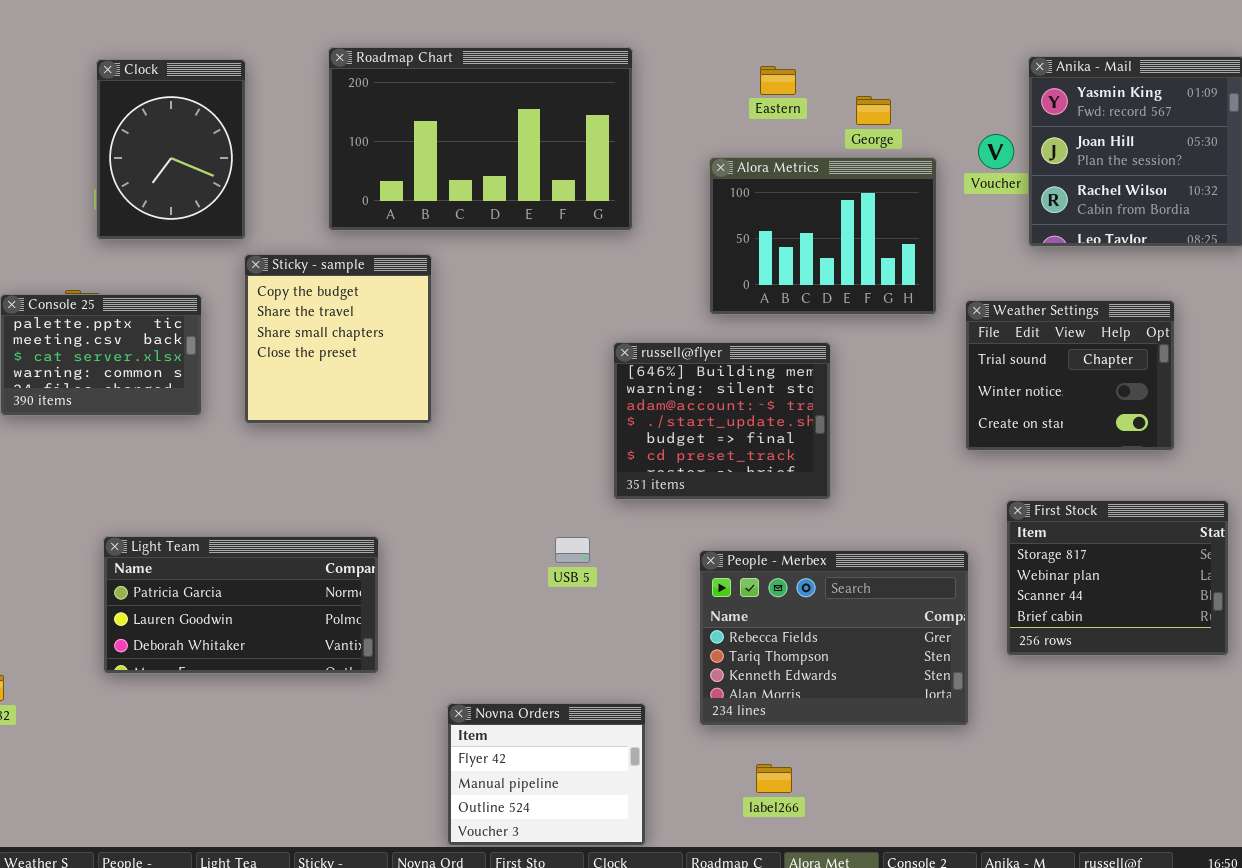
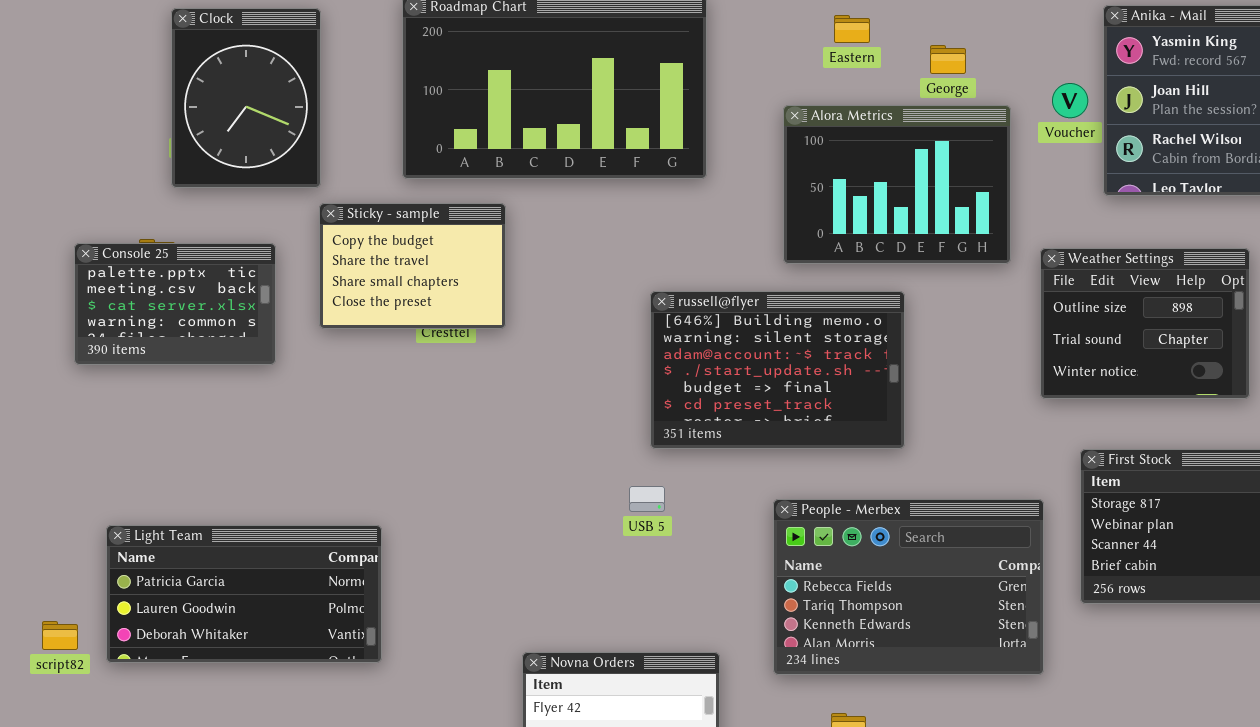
Sticky - sample: [244,254,432,424] -> [319,203,506,329], resized
Weather Settings: [965,300,1175,451] -> [1040,248,1250,399], scrolled up 1 row
russell@flyer: [613,342,831,500] -> [650,291,905,449], resized
Light Team: [103,536,379,674] -> [106,525,382,663], moved

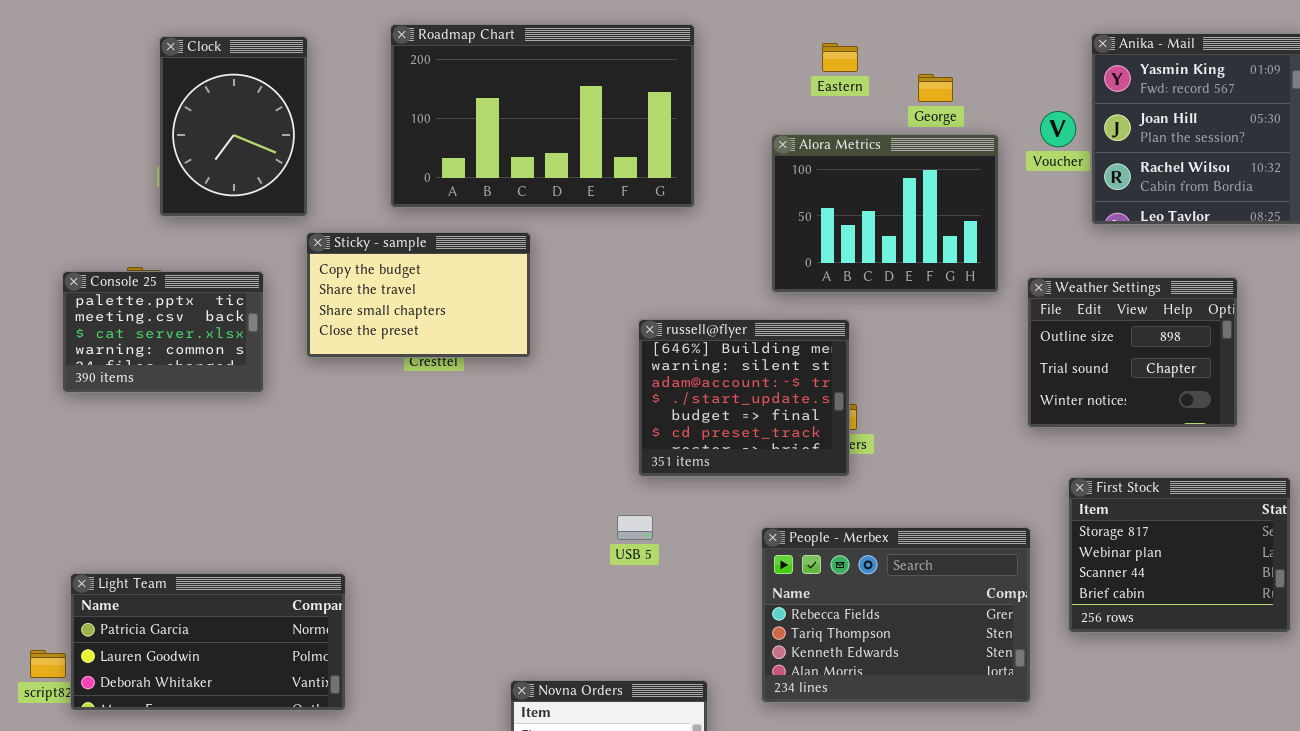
Sticky - sample: [319,203,506,329] -> [306,232,531,358], resized
russell@flyer: [650,291,905,449] -> [638,319,850,477], resized
Light Team: [106,525,382,663] -> [70,573,346,711], moved

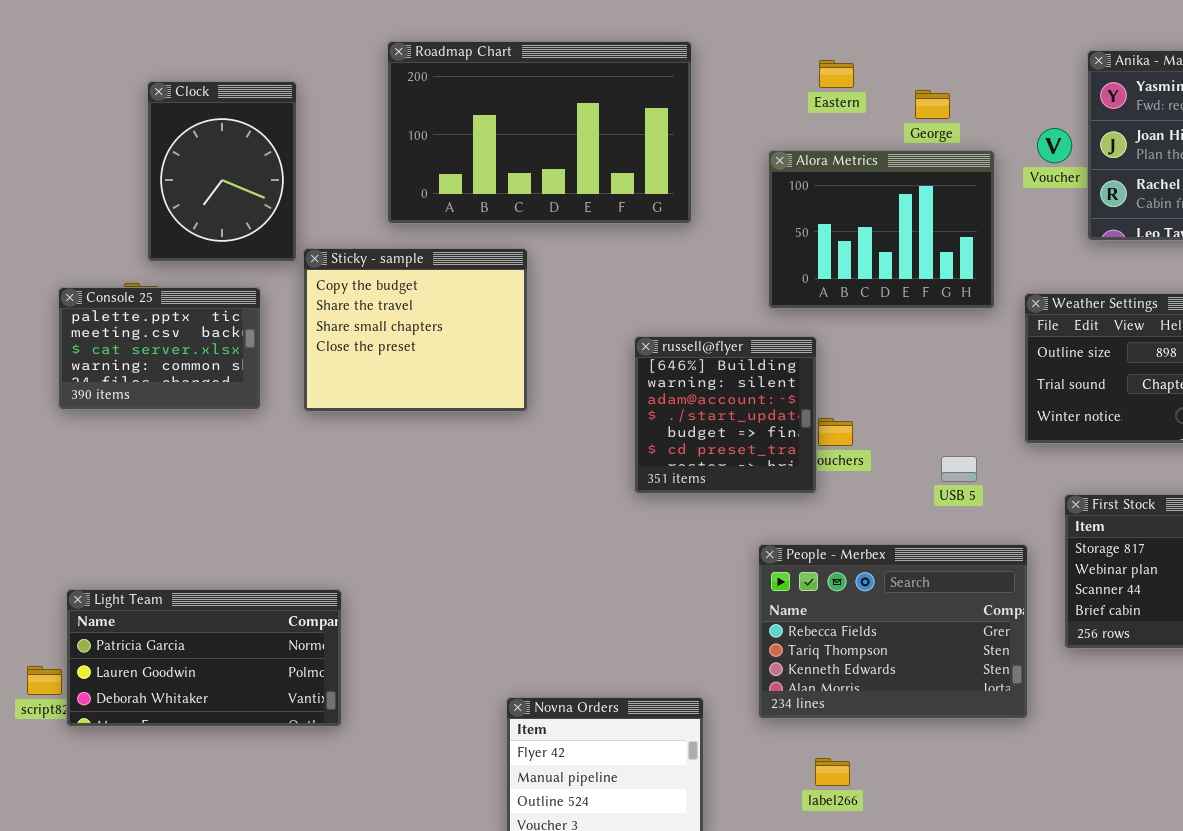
Clock: [159,36,308,217] -> [147,81,297,262], moved
Sticky - sample: [306,232,531,358] -> [303,248,528,412], resized
russell@flyer: [638,319,850,477] -> [634,336,817,494], resized
USB 5: [617,515,653,540] -> [941,456,977,482], moved

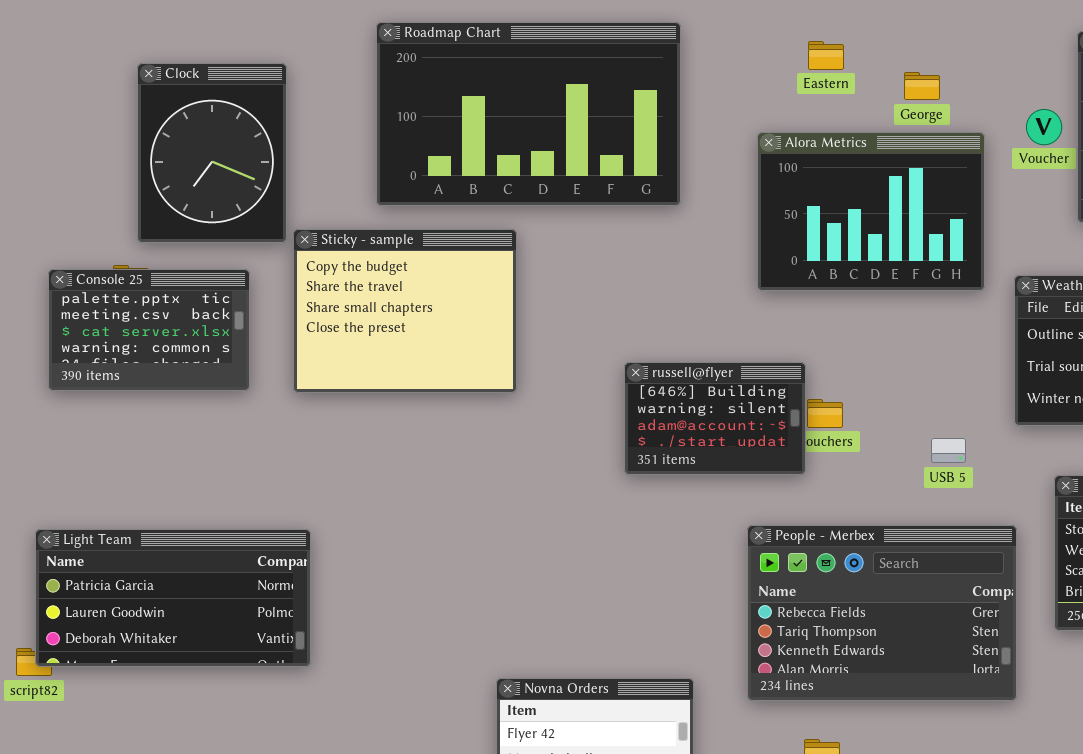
russell@flyer: [634,336,817,494] -> [624,362,806,475], resized
Light Team: [66,589,342,727] -> [35,529,311,667], moved

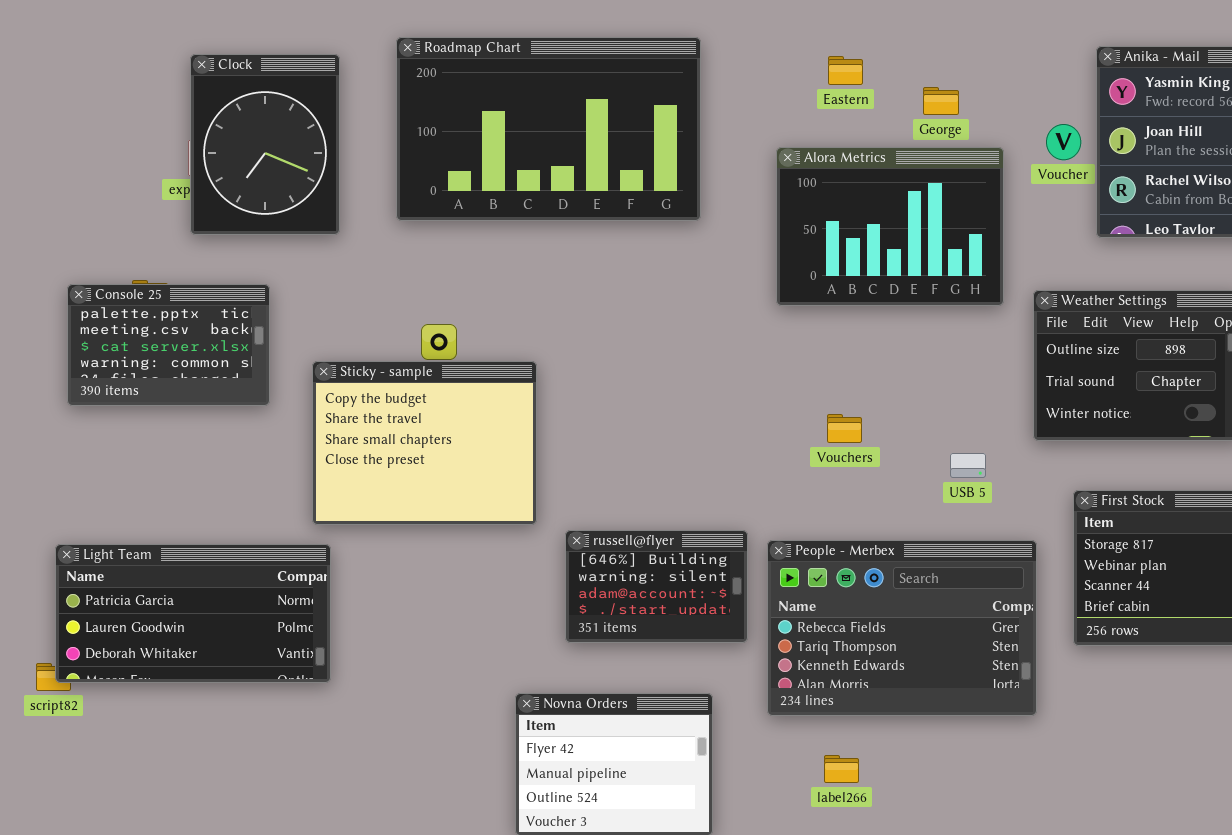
Clock: [137,63,287,243] -> [190,54,340,235], moved
Sticky - sample: [293,229,517,393] -> [312,361,537,525], moved
russell@flyer: [624,362,806,475] -> [565,530,748,643], moved

